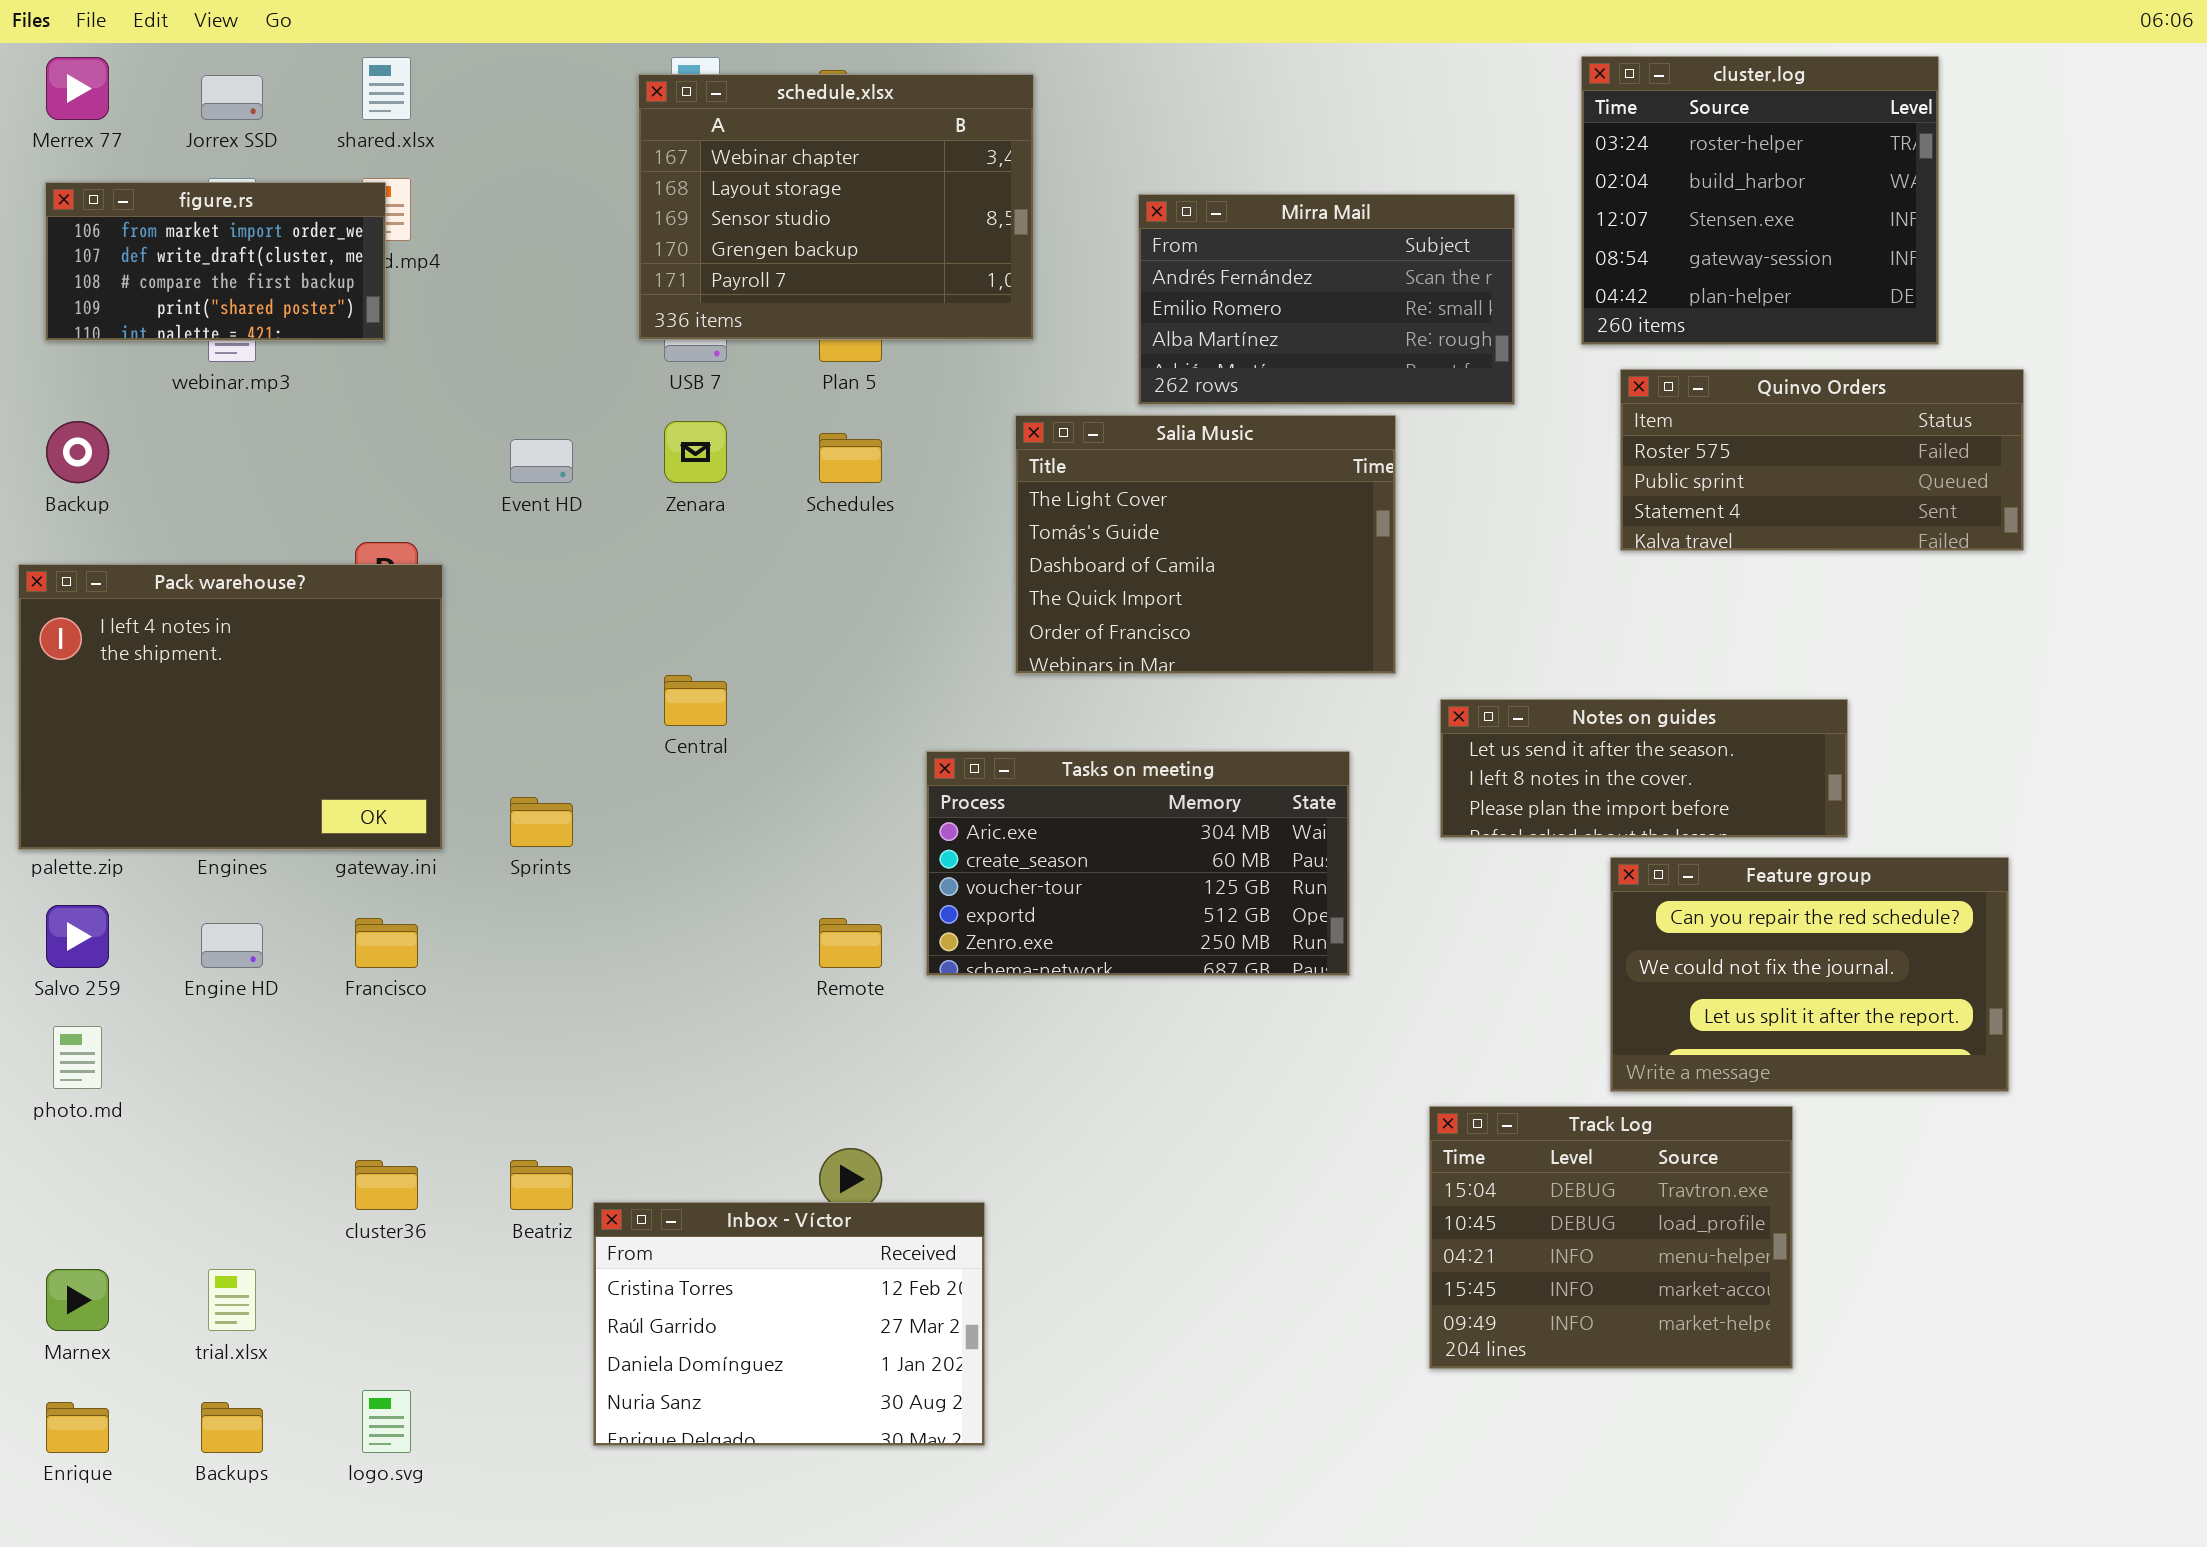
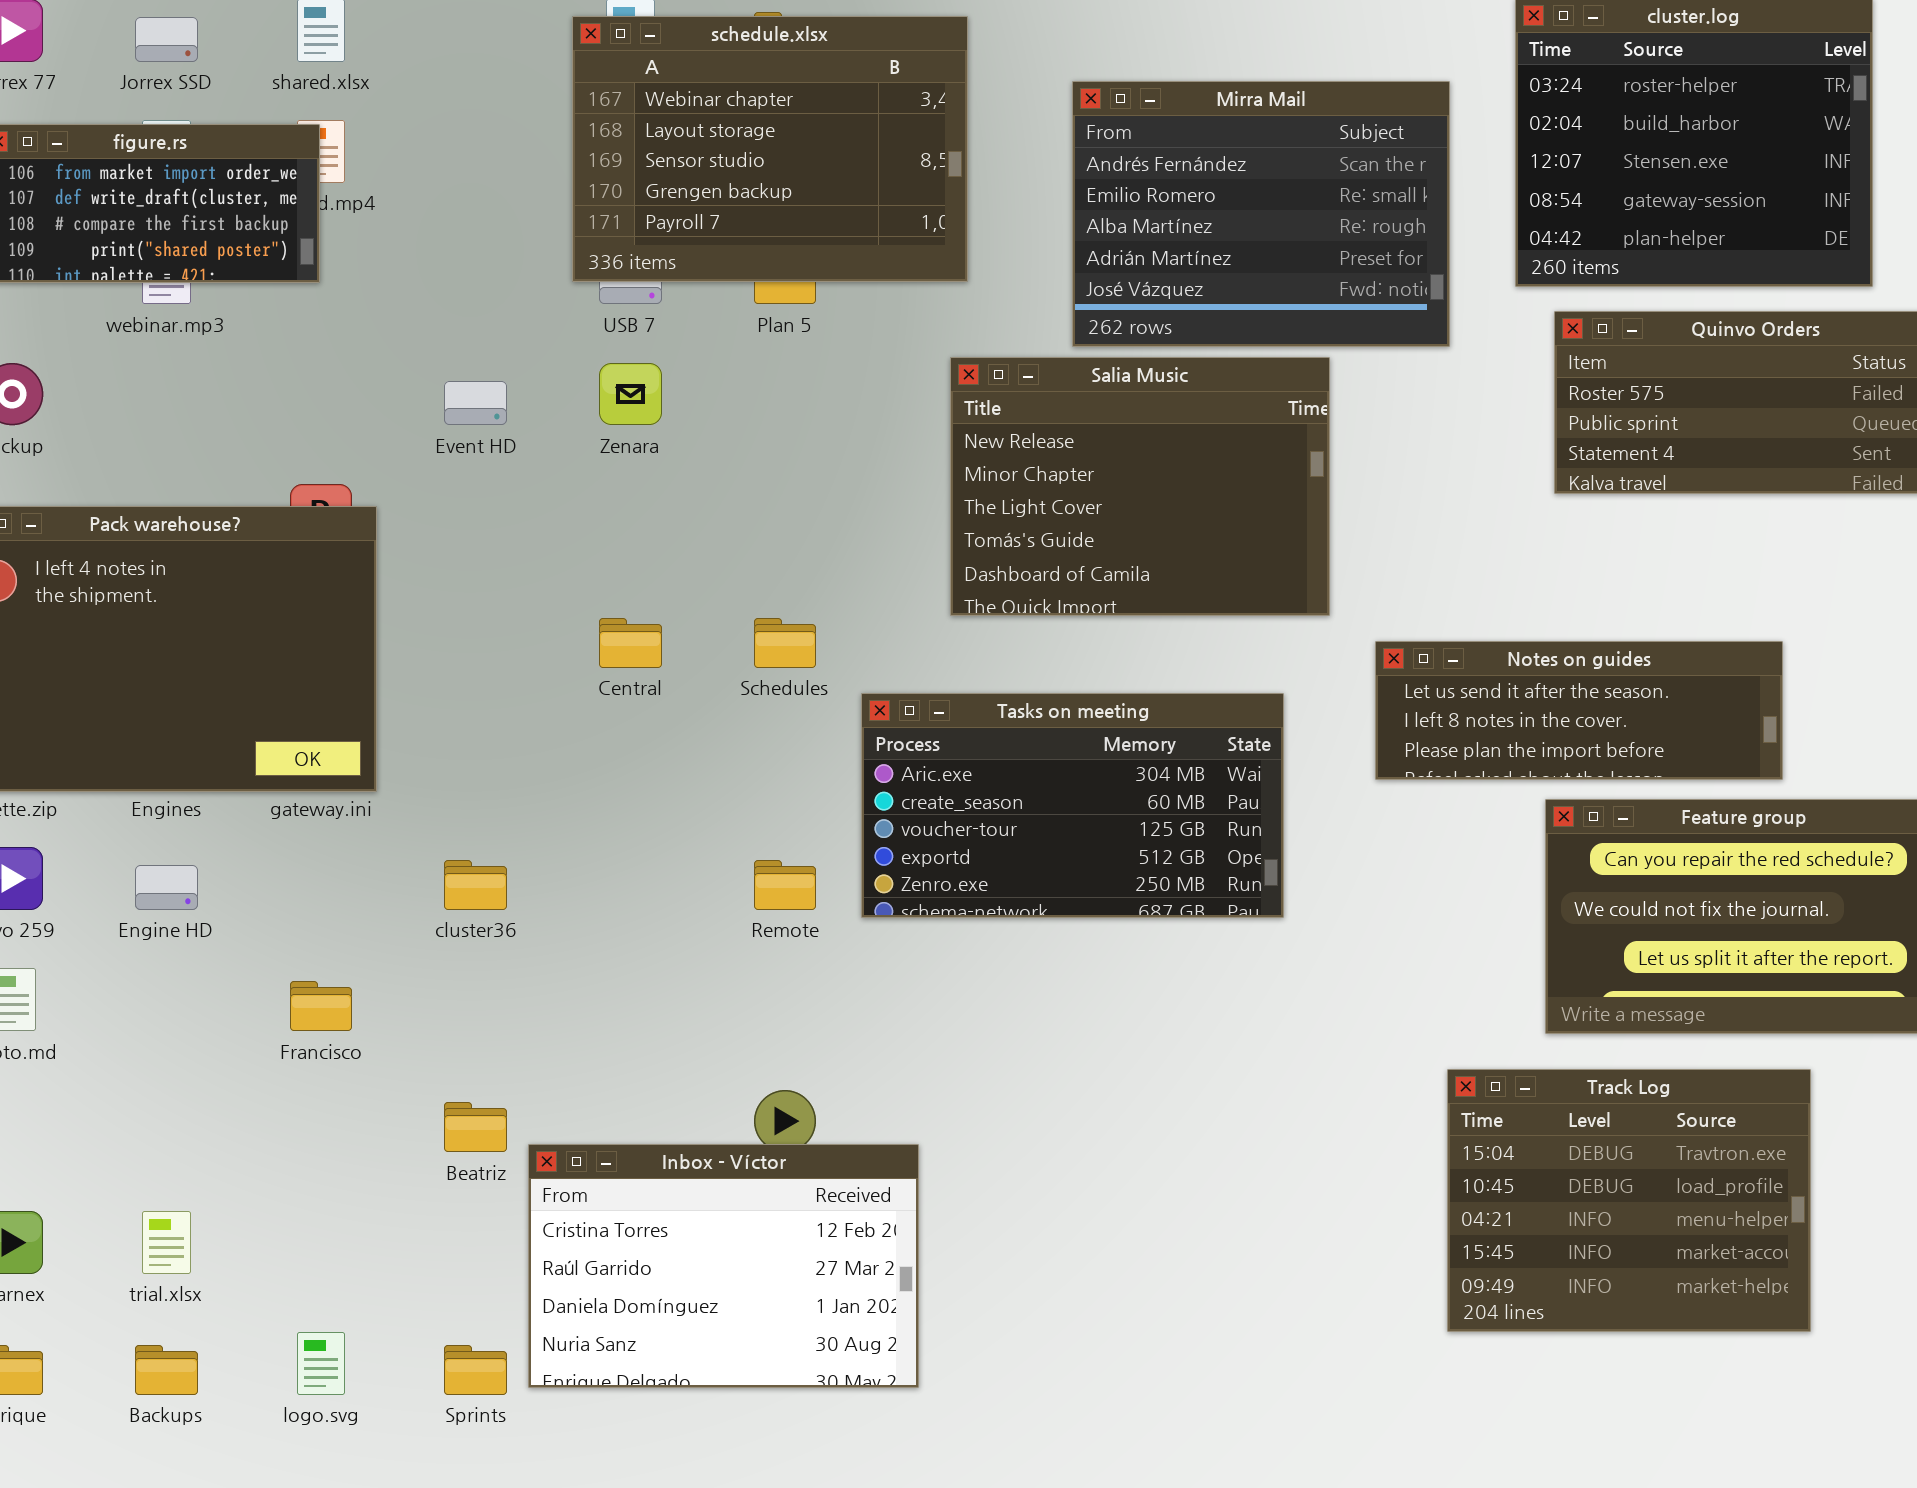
Mirra Mail: [1138,194,1515,405] -> [1072,81,1450,347], resized
Salia Music: [1015,415,1396,674] -> [950,357,1330,616], scrolled up 2 rows
Schedules: [819,433,882,483] -> [754,618,816,668], moved
Sprints: [510,797,573,847] -> [444,1345,507,1395], moved
Francisco: [355,918,418,968] -> [290,981,352,1031], moved
Track Log: [1429,1106,1793,1369] -> [1447,1069,1811,1332], moved
cluster36: [355,1160,418,1210] -> [444,860,507,910], moved

